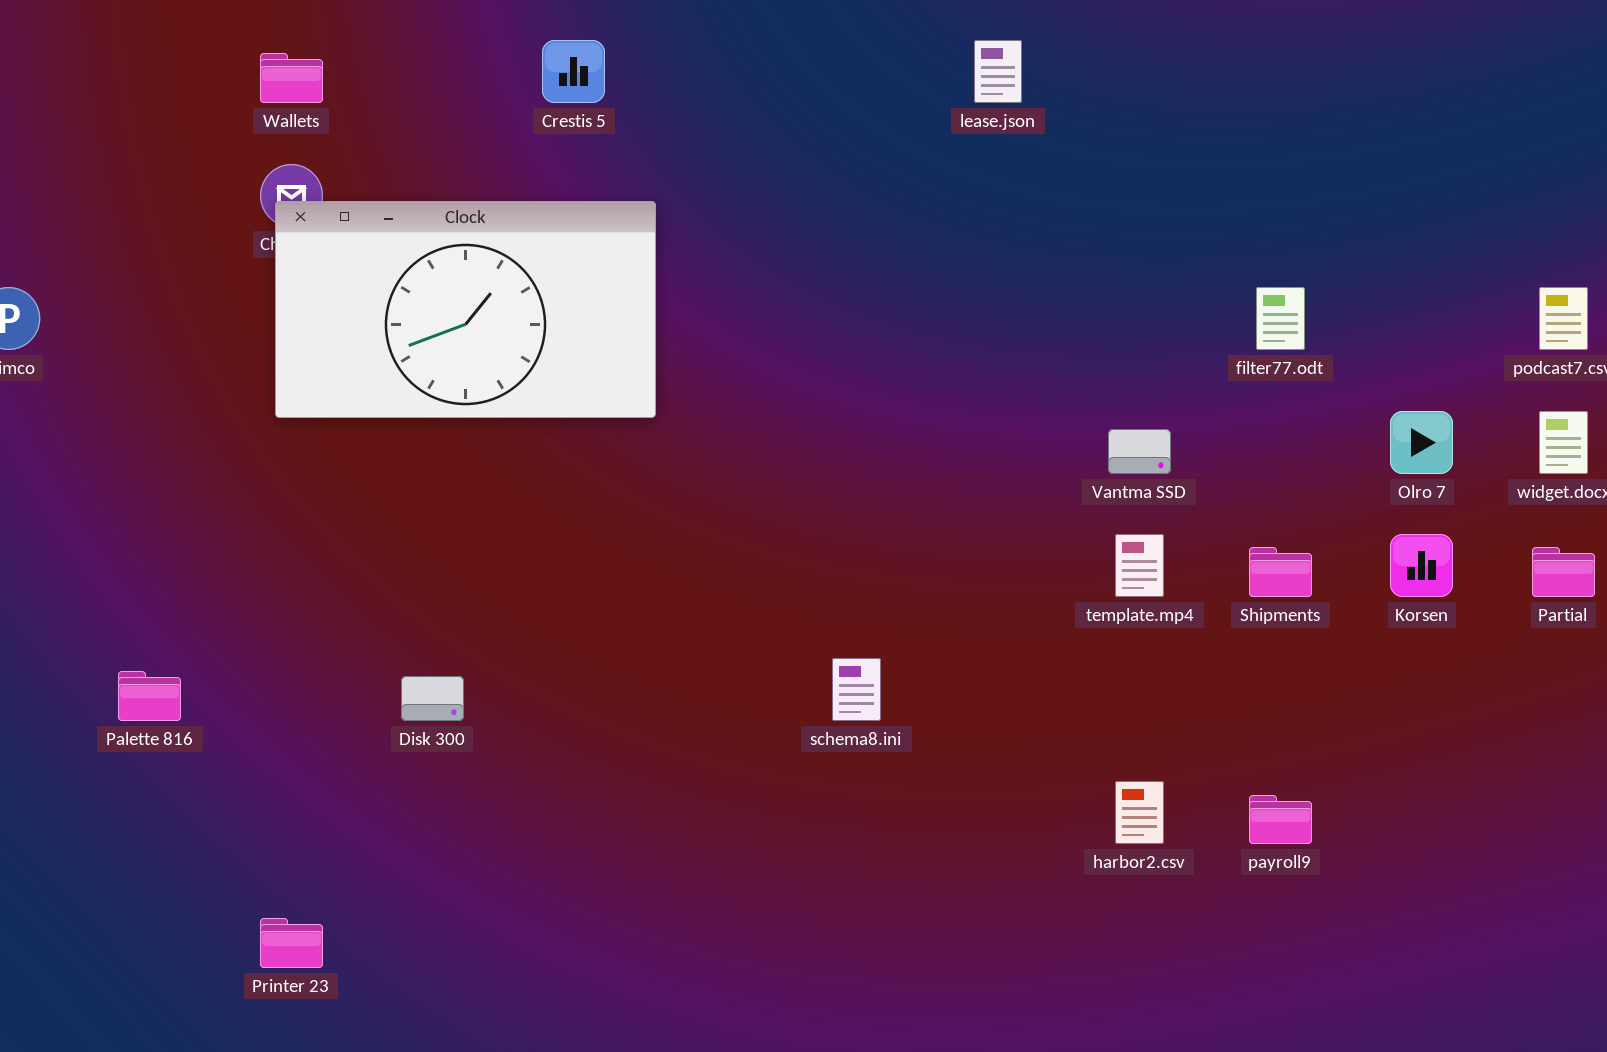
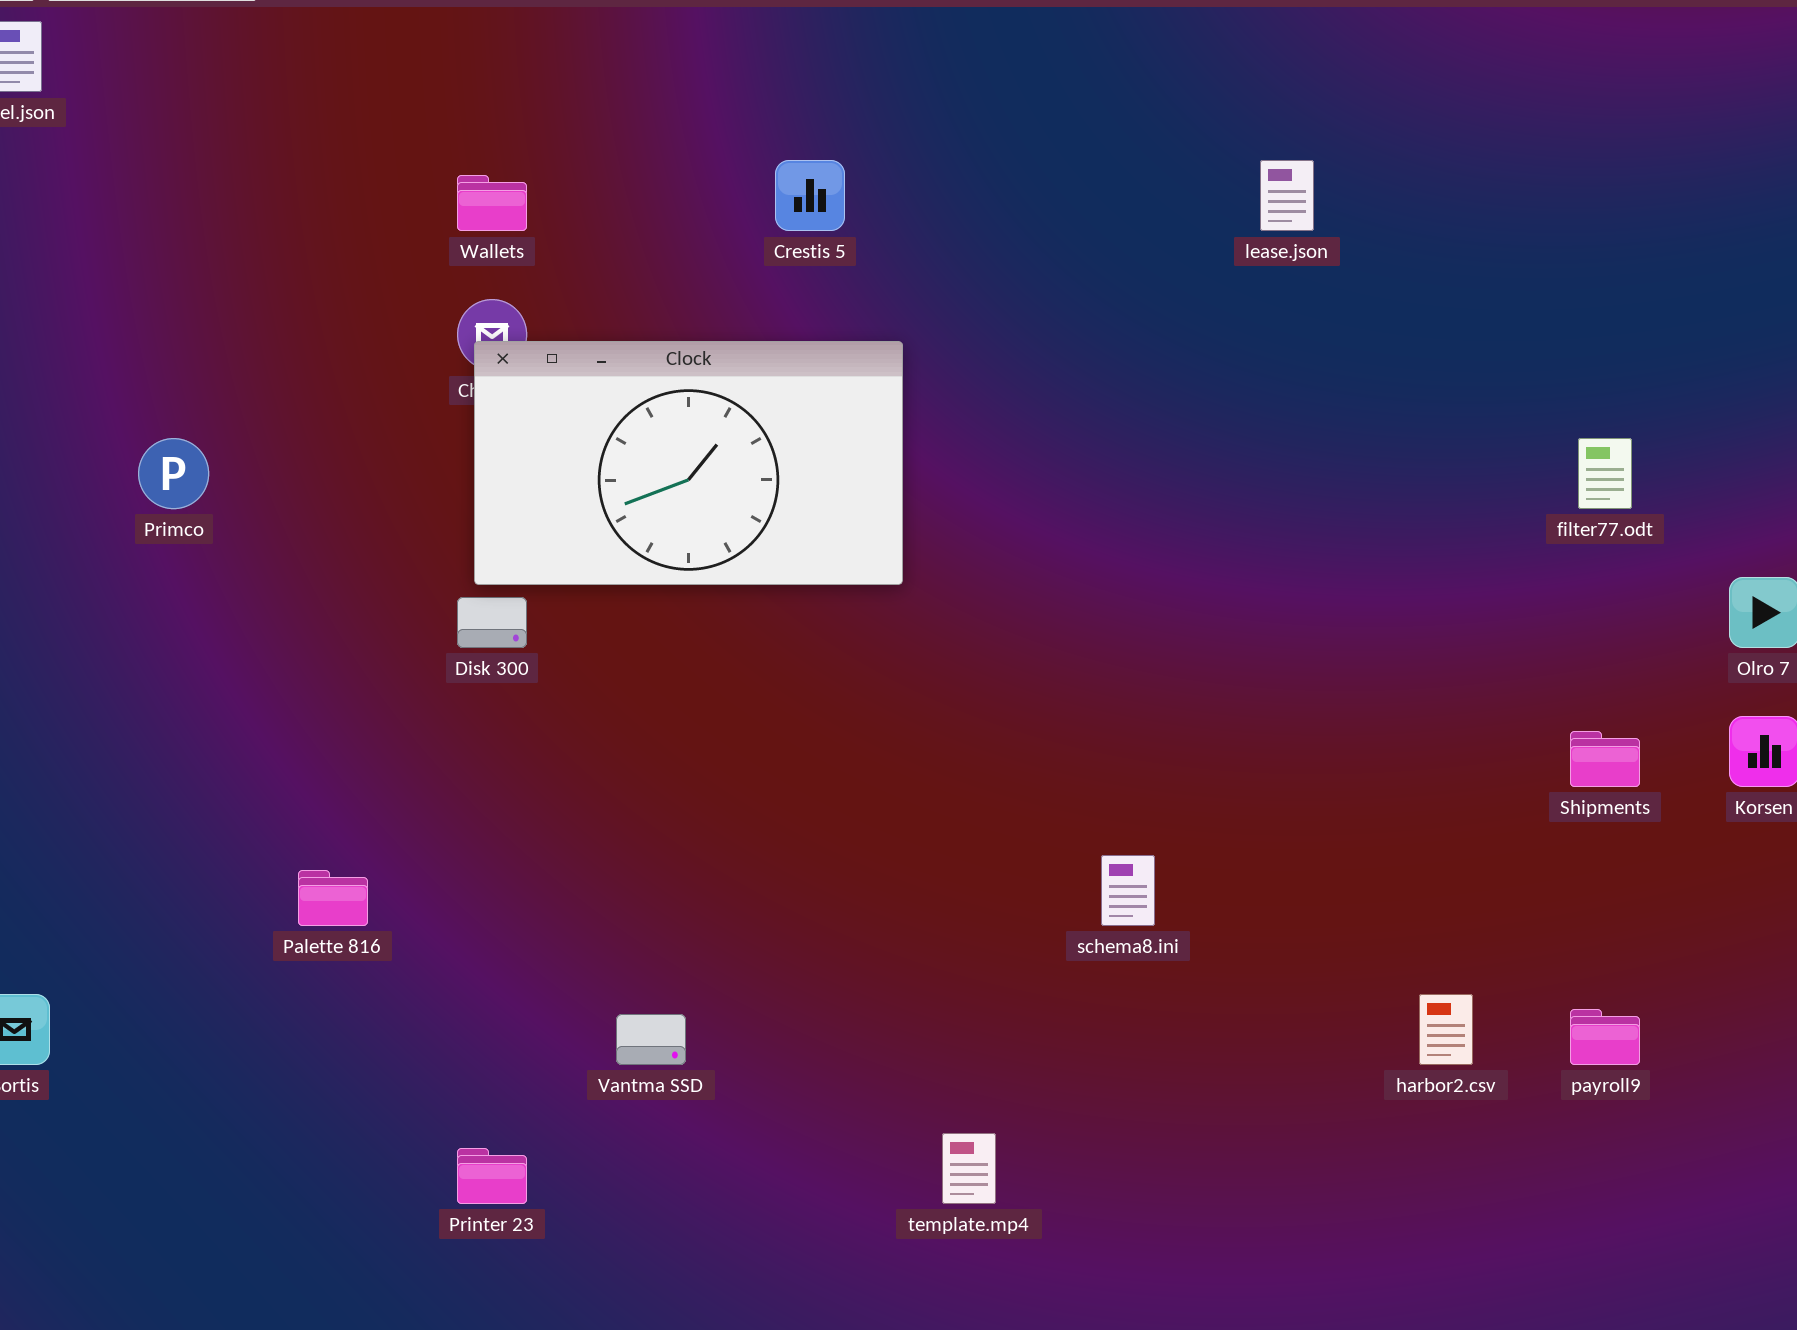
Vantma SSD: [1108,429,1171,474] -> [616,1014,686,1065], moved
template.mp4: [1115,534,1164,597] -> [942,1133,996,1204], moved
Disk 300: [401,676,464,721] -> [457,597,527,648], moved

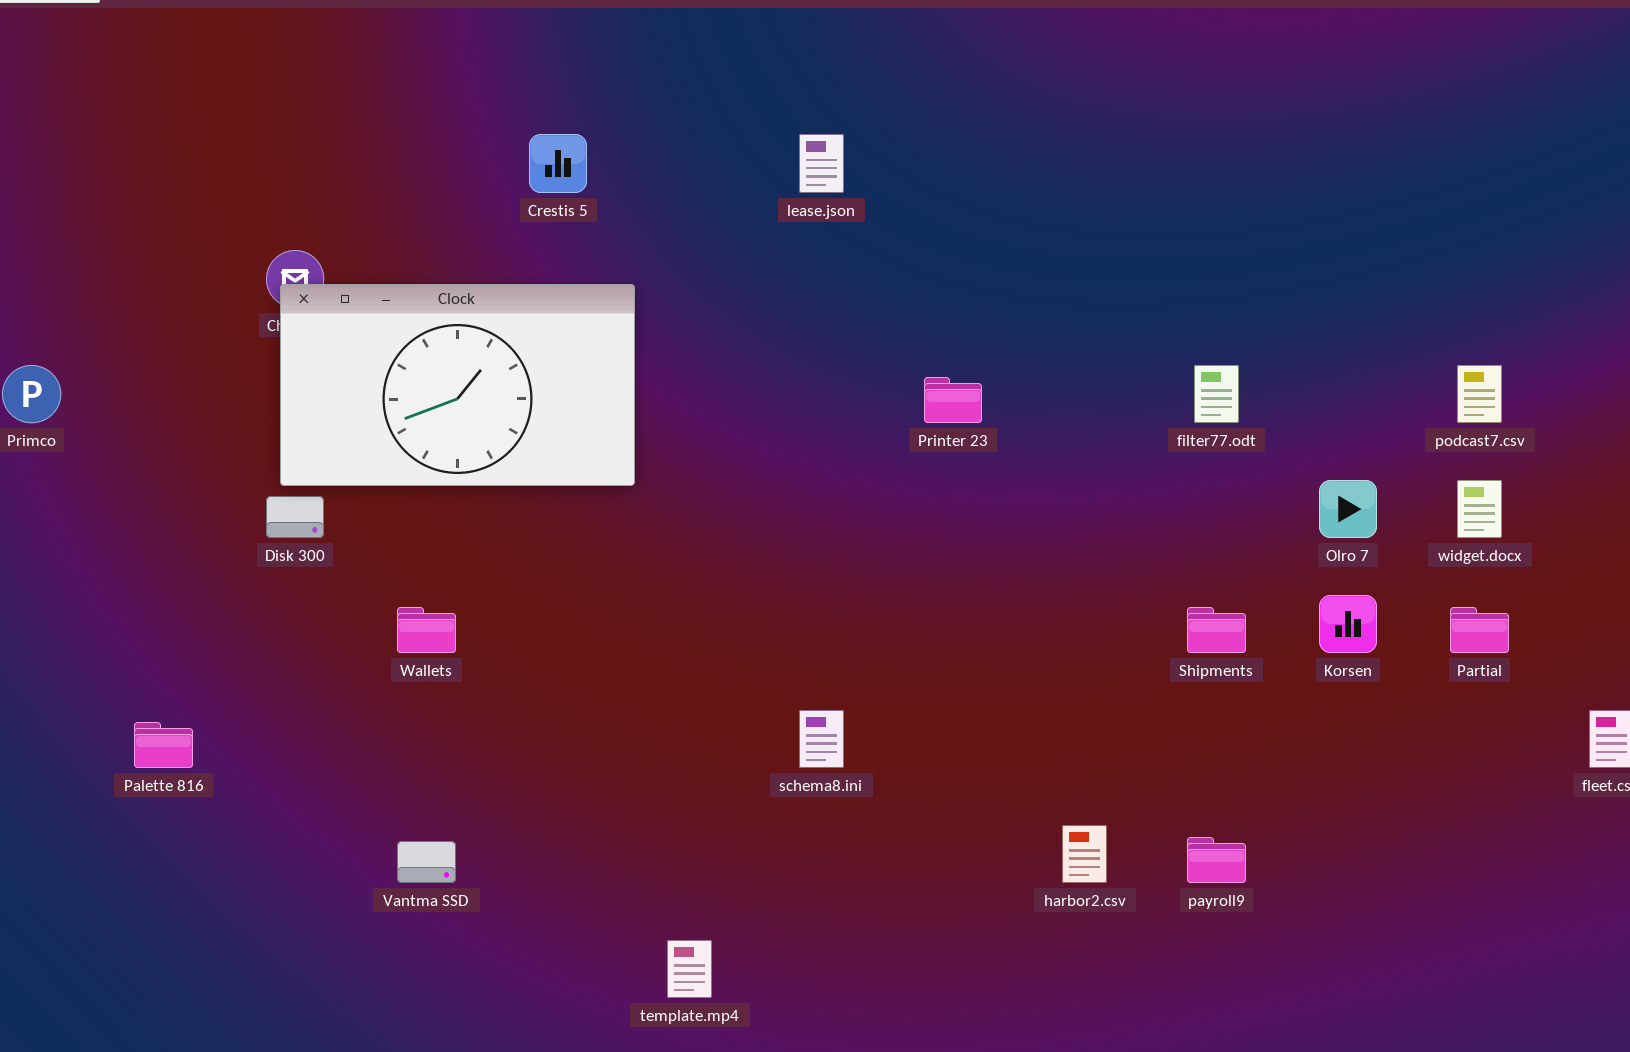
lease.json: [1260,160,1314,231] -> [799,134,844,193], moved
Wallets: [457,175,527,231] -> [397,607,456,653], moved
Printer 23: [457,1148,527,1204] -> [924,377,982,423], moved

